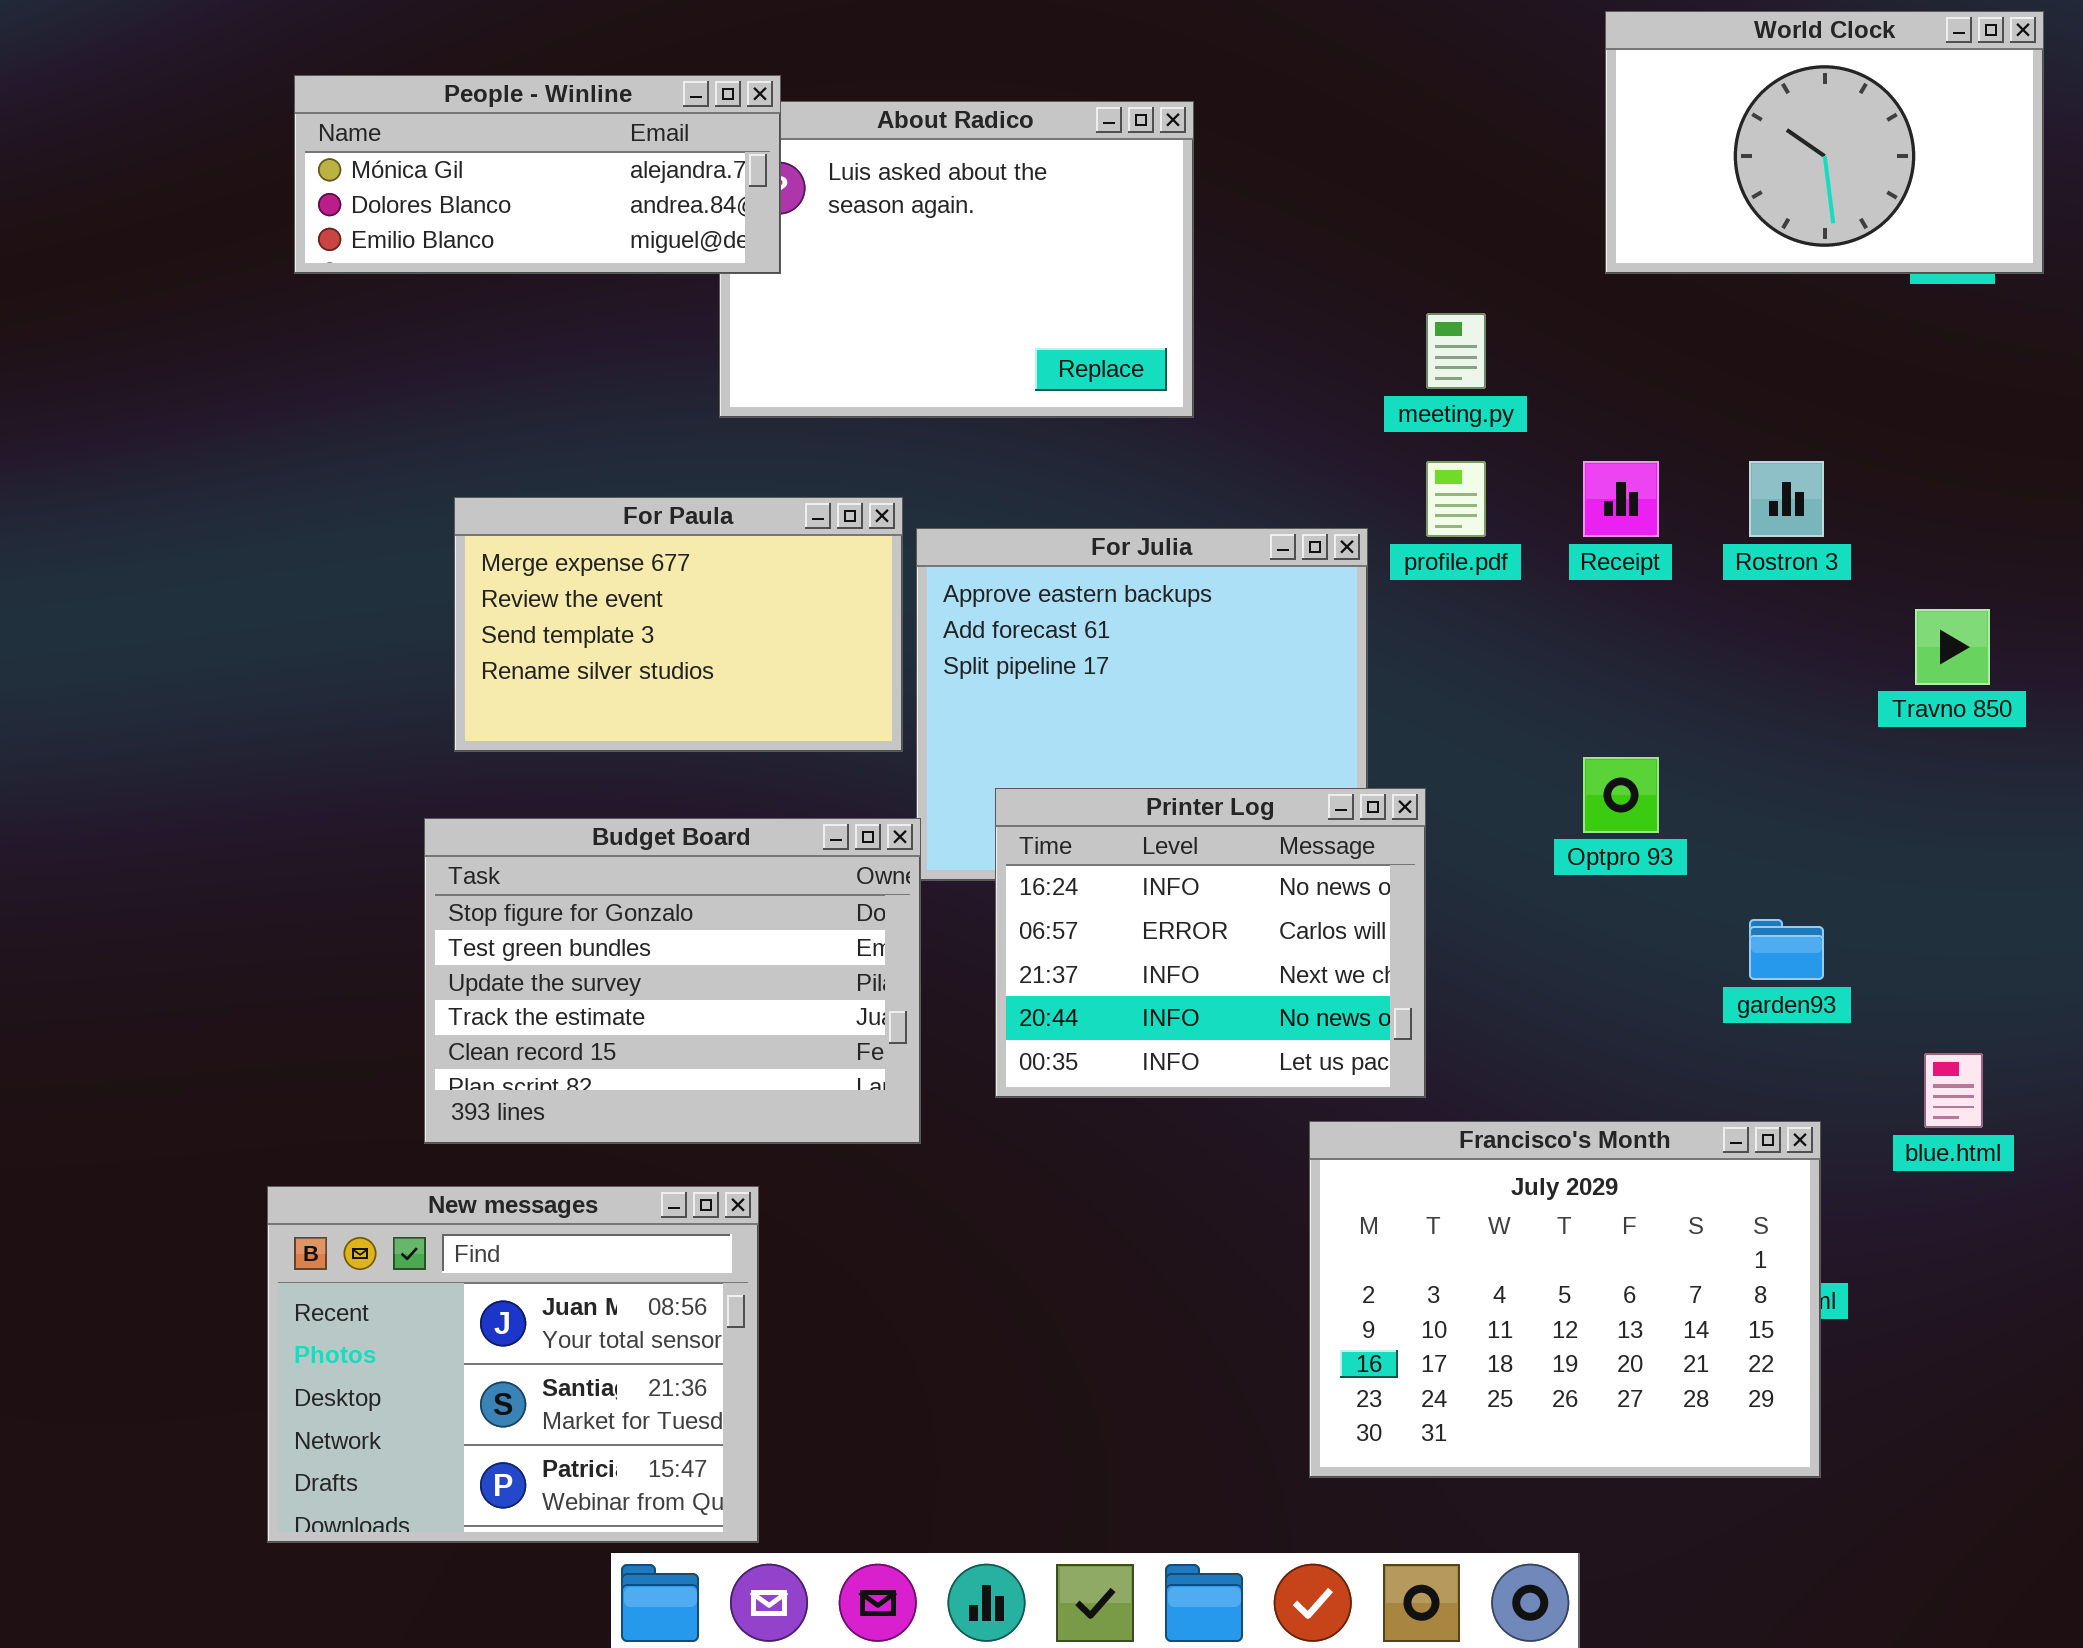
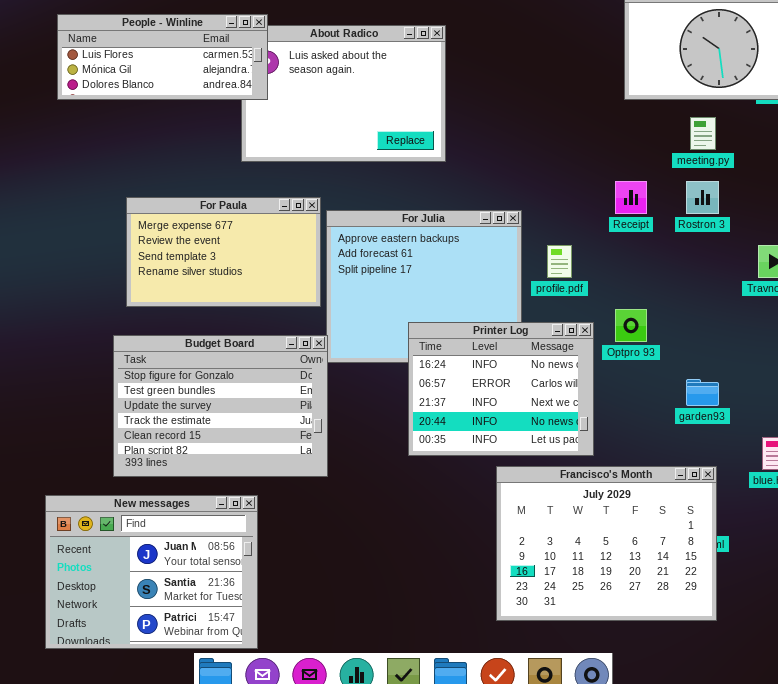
People - Winline: [294,75,781,274] -> [57,14,268,100], scrolled up 1 row
meeting.py: [1426,313,1486,389] -> [690,117,716,150], moved
profile.pdf: [1426,461,1486,537] -> [547,245,572,278], moved
Printer Log: [995,788,1426,1098] -> [408,322,594,456], moved

